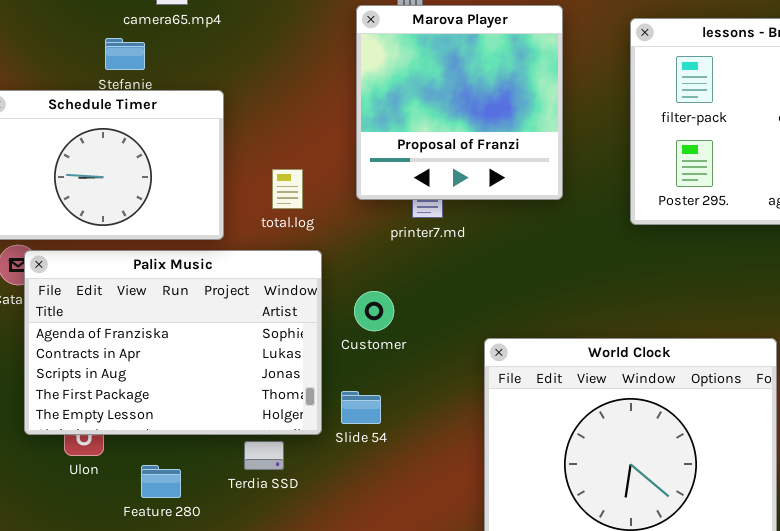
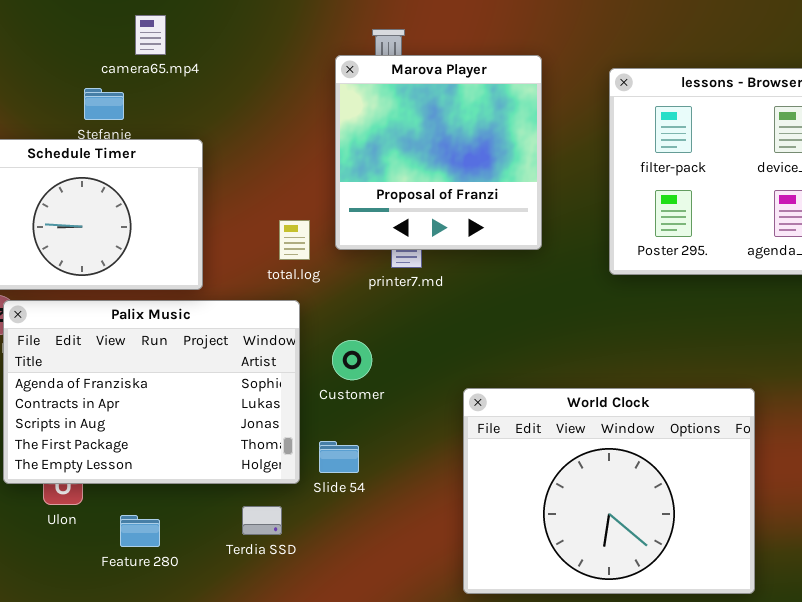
total.log: [272,169,303,209] -> [279,220,310,260], moved
Terdia SSD: [244,441,284,470] -> [242,506,282,535], moved

